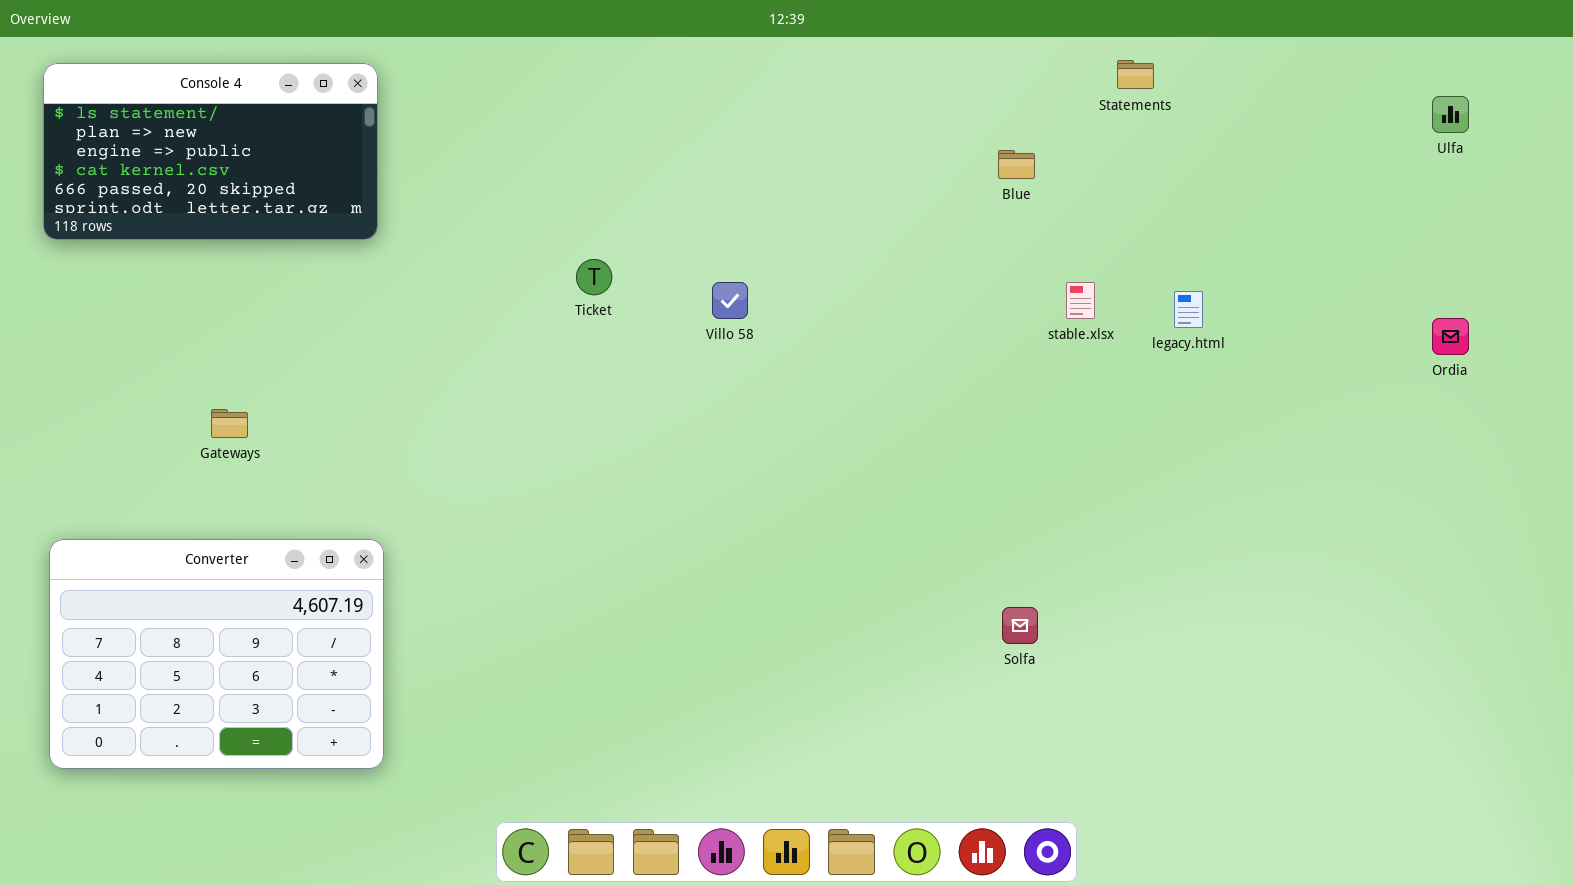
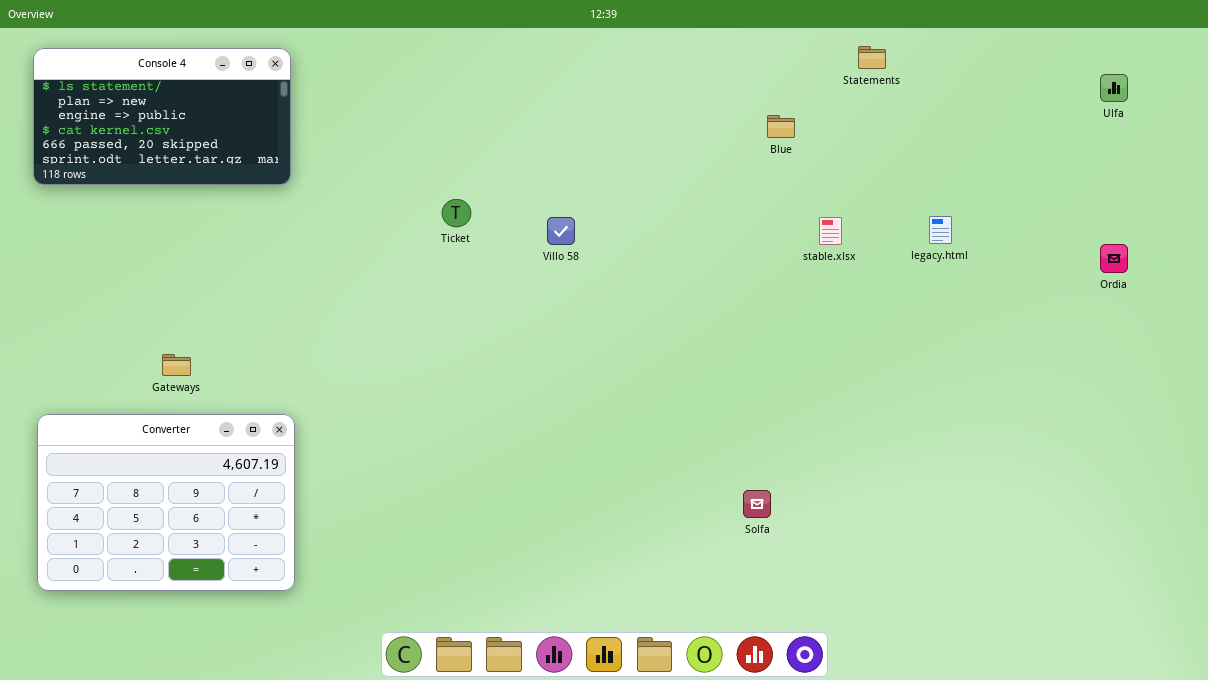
legacy.html: [1174,291,1203,328] -> [929,216,952,244], moved
Gateways: [211,409,248,438] -> [162,354,191,376], moved
Solfa: [1002,607,1038,644] -> [743,490,771,518], moved

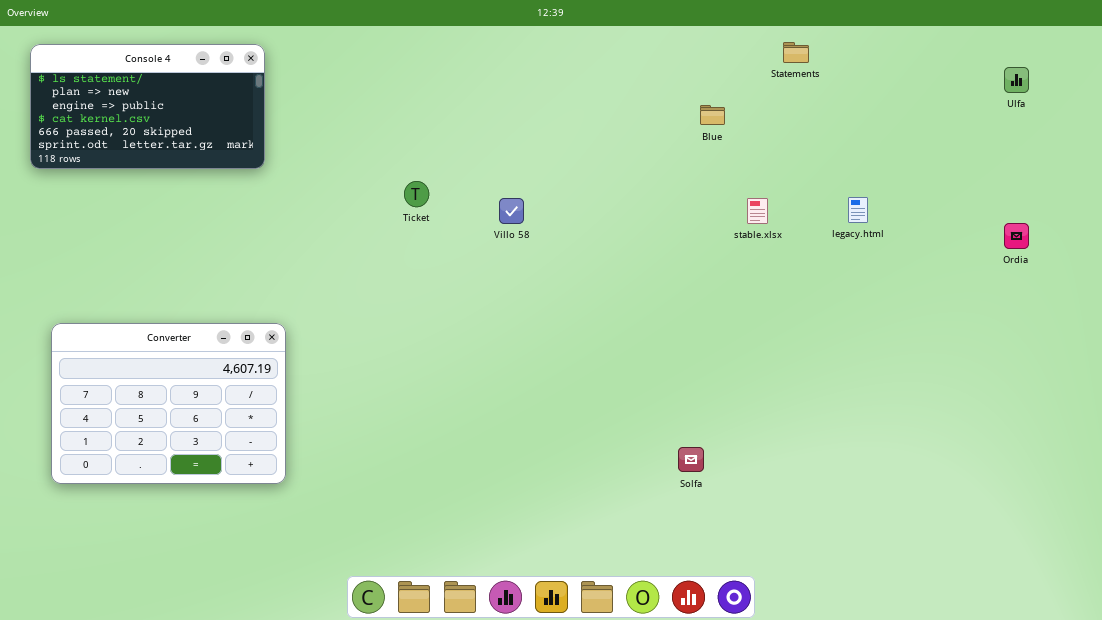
Converter: [37,414,295,591] -> [51,323,286,484], moved

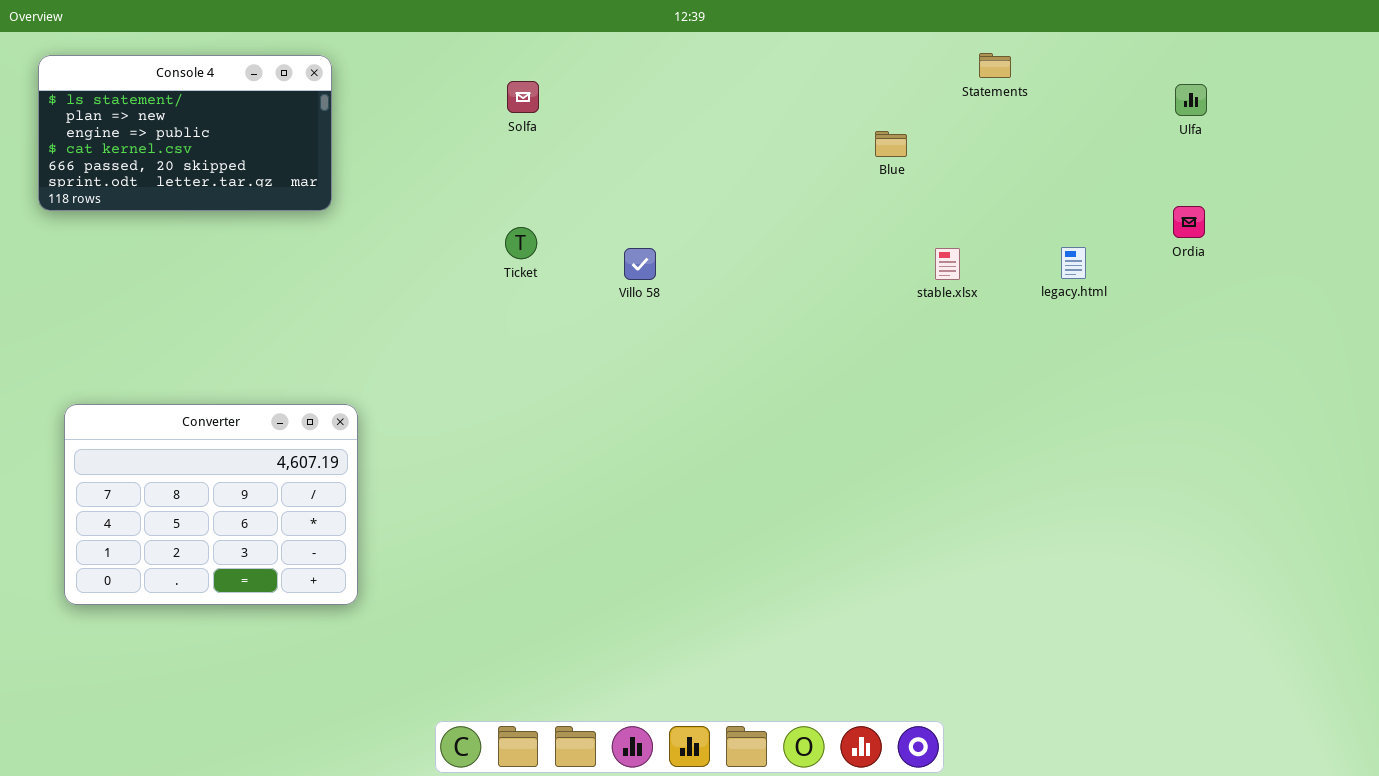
Ulfa: [1004,67,1029,93] -> [1175,84,1207,116], moved
Ordia: [1004,223,1029,249] -> [1173,206,1205,238], moved
Solfa: [678,447,704,472] -> [507,81,539,113], moved

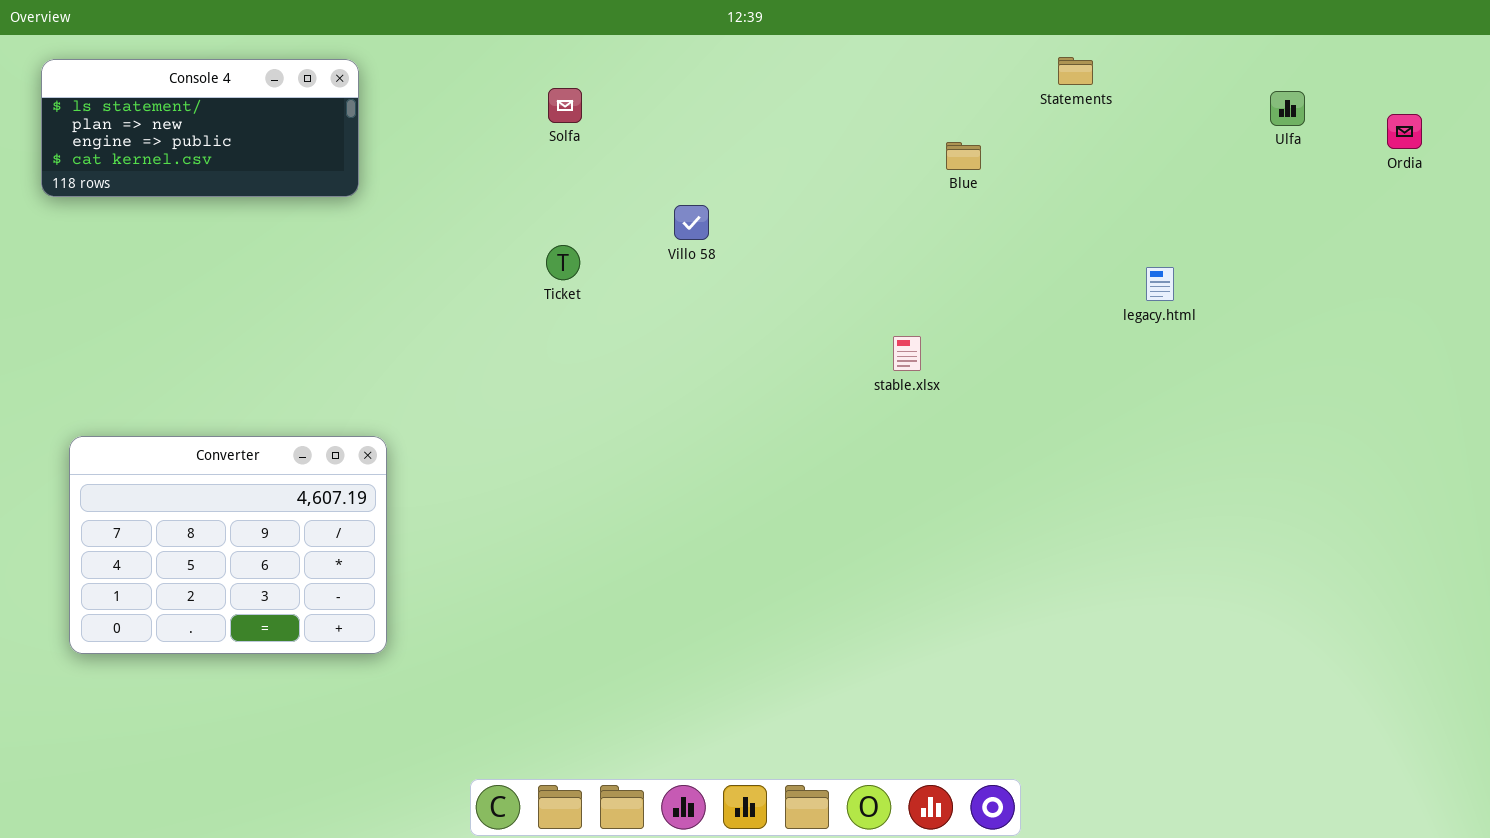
Console 4: [38,55,332,211] -> [41,59,359,197], resized
Ordia: [1173,206,1205,238] -> [1387,114,1422,149], moved
Villo 58: [624,248,656,280] -> [674,205,709,240], moved
stable.xlsx: [935,248,960,280] -> [893,336,921,371], moved

